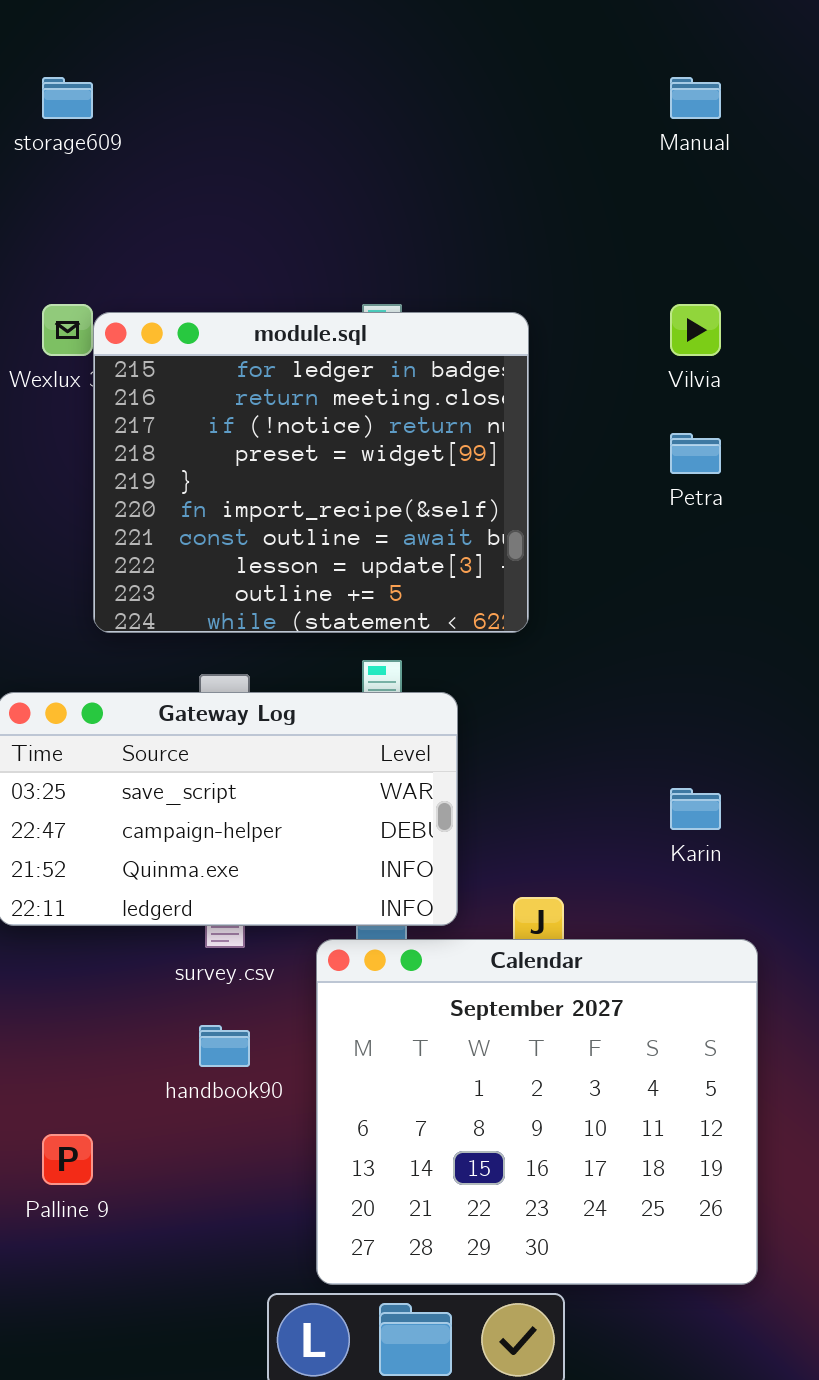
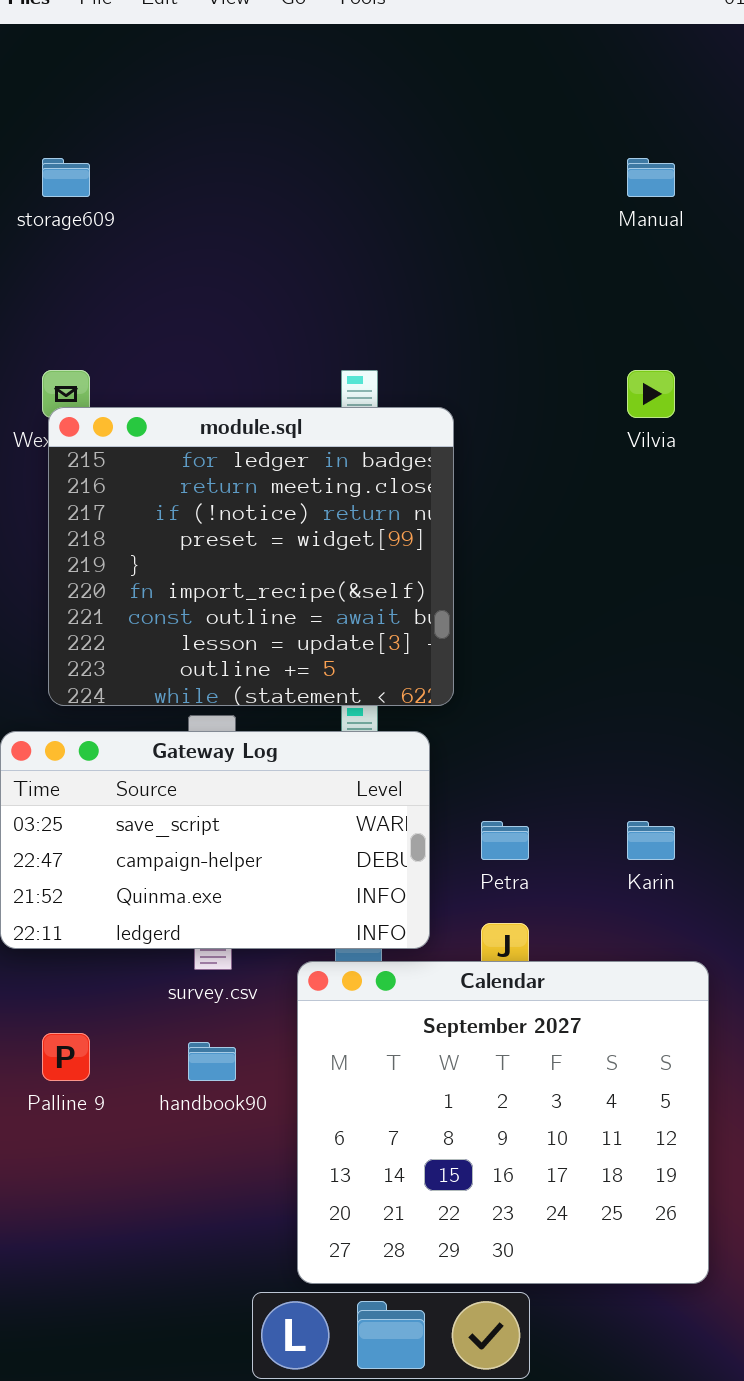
module.sql: [93,312,529,633] -> [48,407,454,706], moved
Petra: [670,433,721,474] -> [481,821,529,860], moved
Palline 9: [42,1134,93,1185] -> [42,1033,90,1081], moved

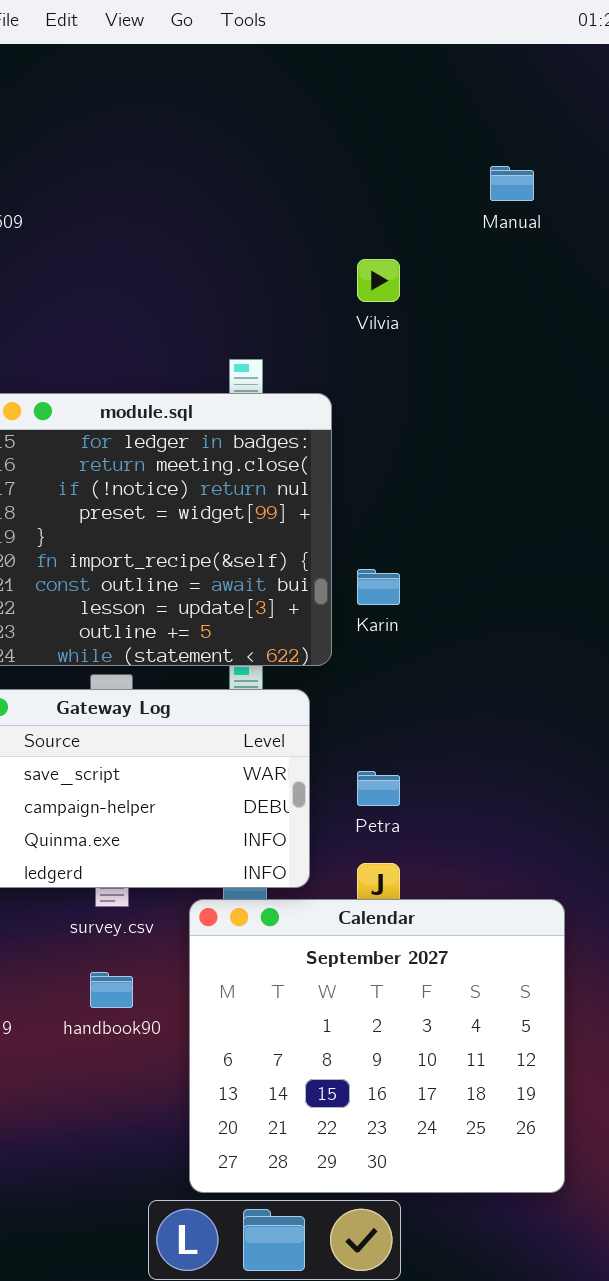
Vilvia: [627,370,675,418] -> [357,259,400,302], moved
Karin: [627,821,675,860] -> [357,569,400,605], moved

